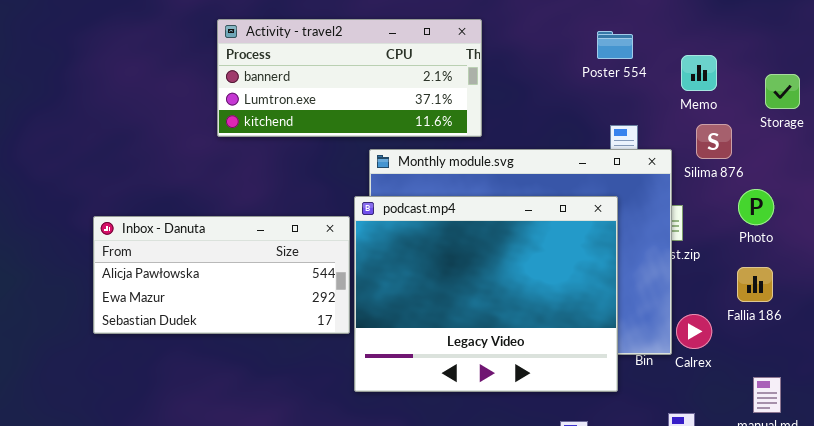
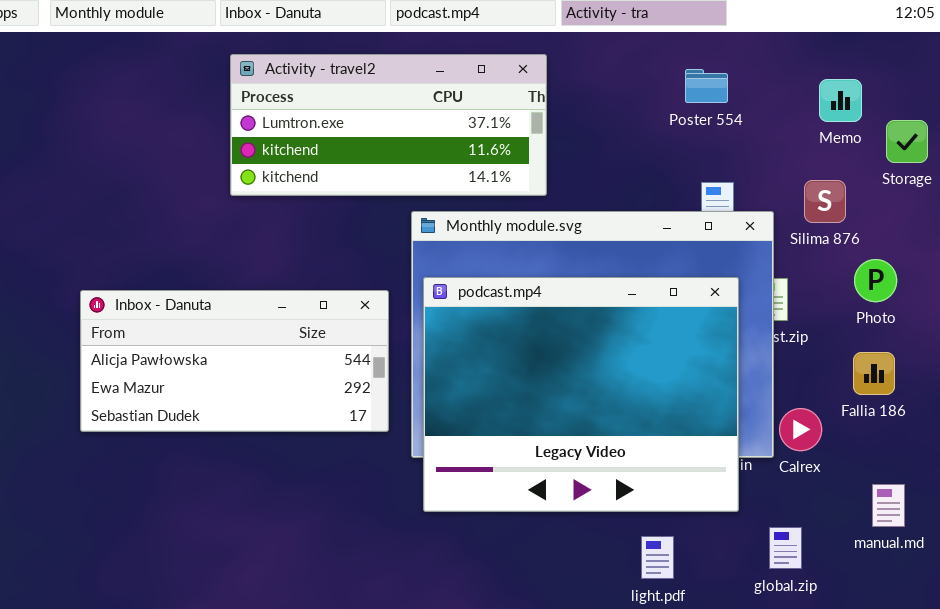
Activity - travel2: [217,19,482,137] -> [230,54,547,196], scrolled down 1 row
Memo: [681,55,717,91] -> [819,79,862,122], moved
podcast.mp4: [354,196,618,392] -> [423,277,739,512], moved

